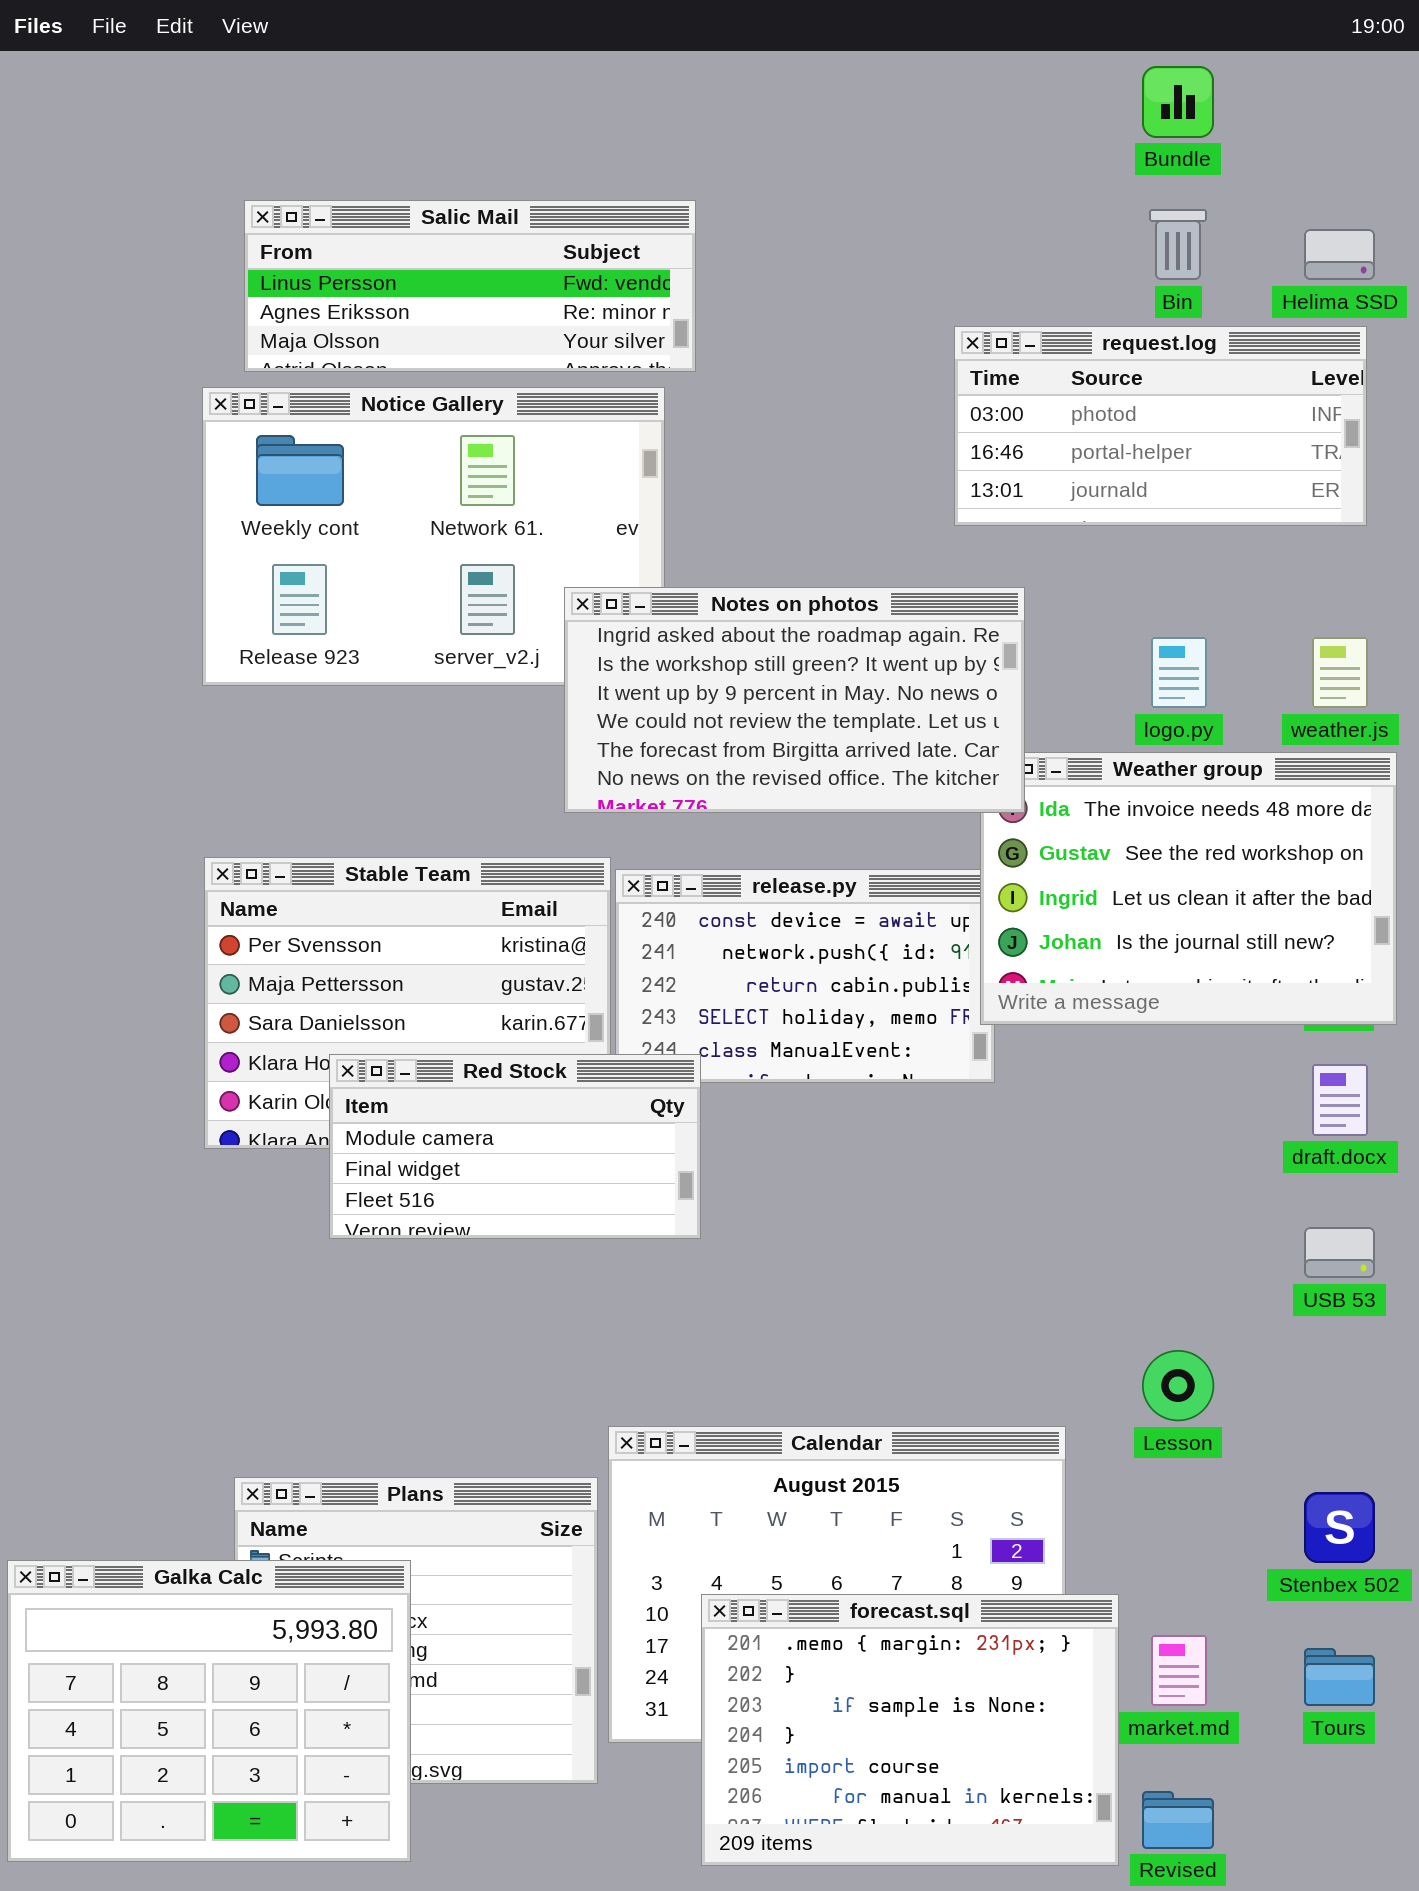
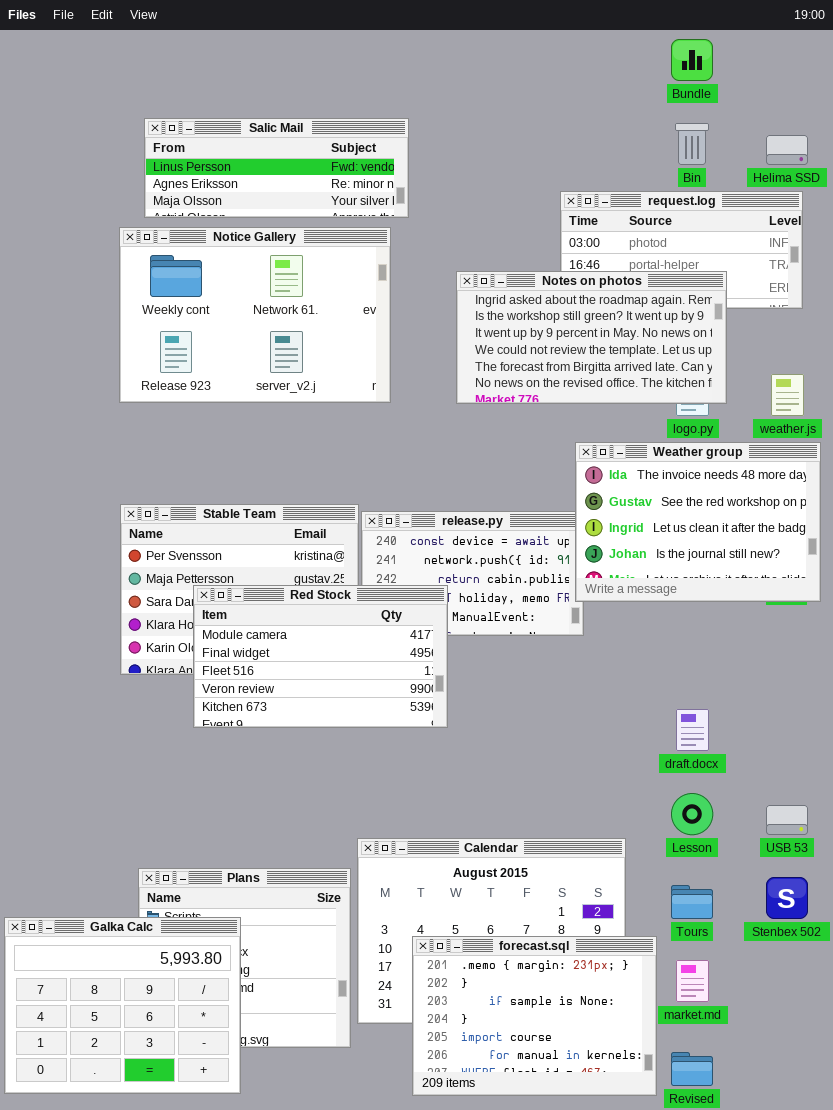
Notes on photos: [564,587,1025,813] -> [456,271,727,404], moved
Red Stock: [329,1054,701,1239] -> [193,585,448,728], resized
draft.docx: [1312,1064,1368,1136] -> [676,709,709,751], moved
USB 53: [1304,1227,1375,1278] -> [766,805,808,835], moved
Tours: [1304,1648,1375,1706] -> [671,885,713,919], moved

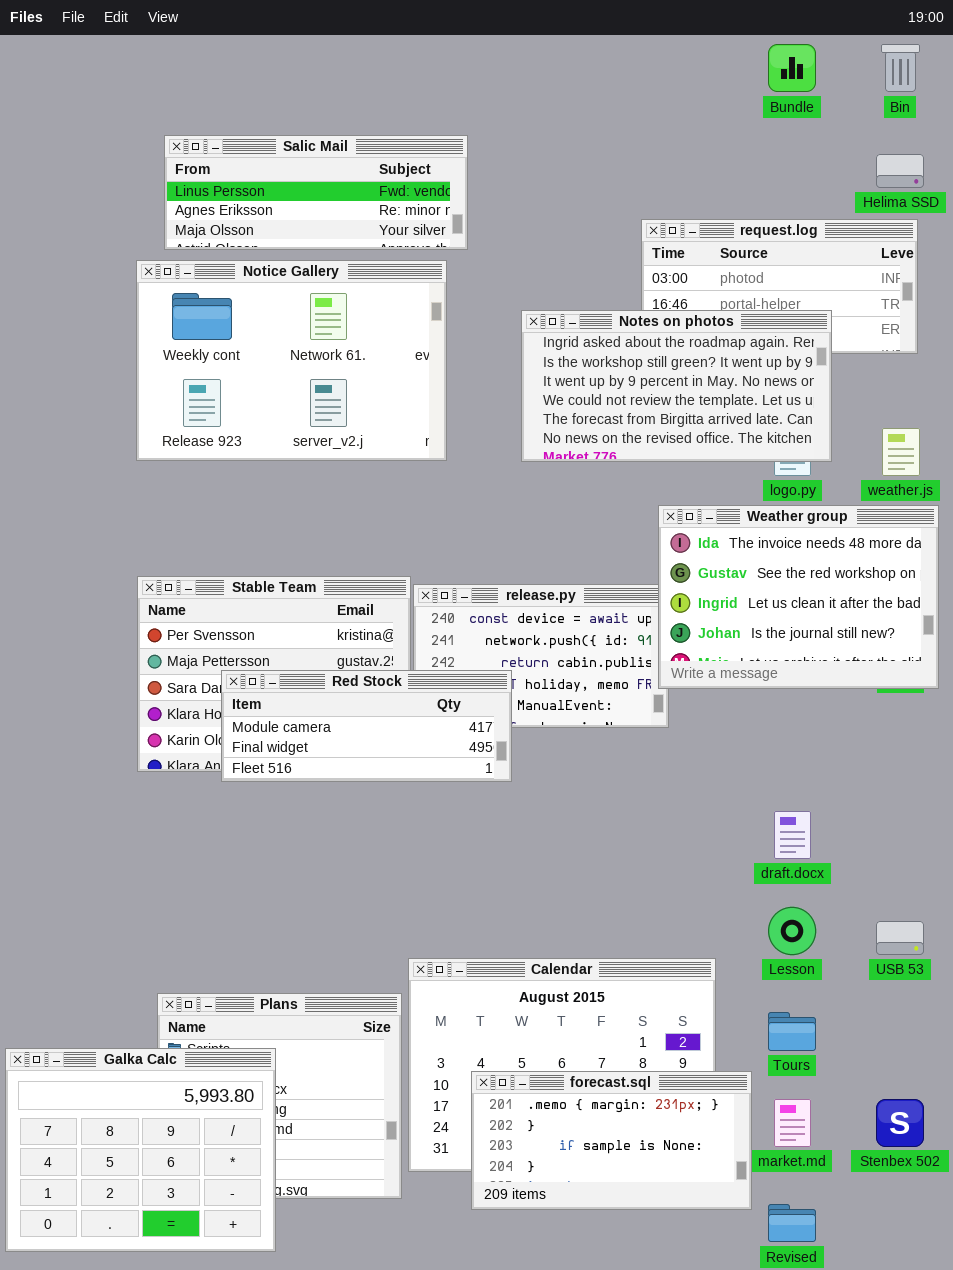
Bin: [675,123,709,165] -> [881,44,920,92], moved
Red Stock: [193,585,448,728] -> [221,670,512,782], resized
Stenbex 502: [766,877,808,919] -> [876,1099,924,1147], moved
forecast.sql: [412,936,657,1096] -> [471,1071,752,1210], resized

